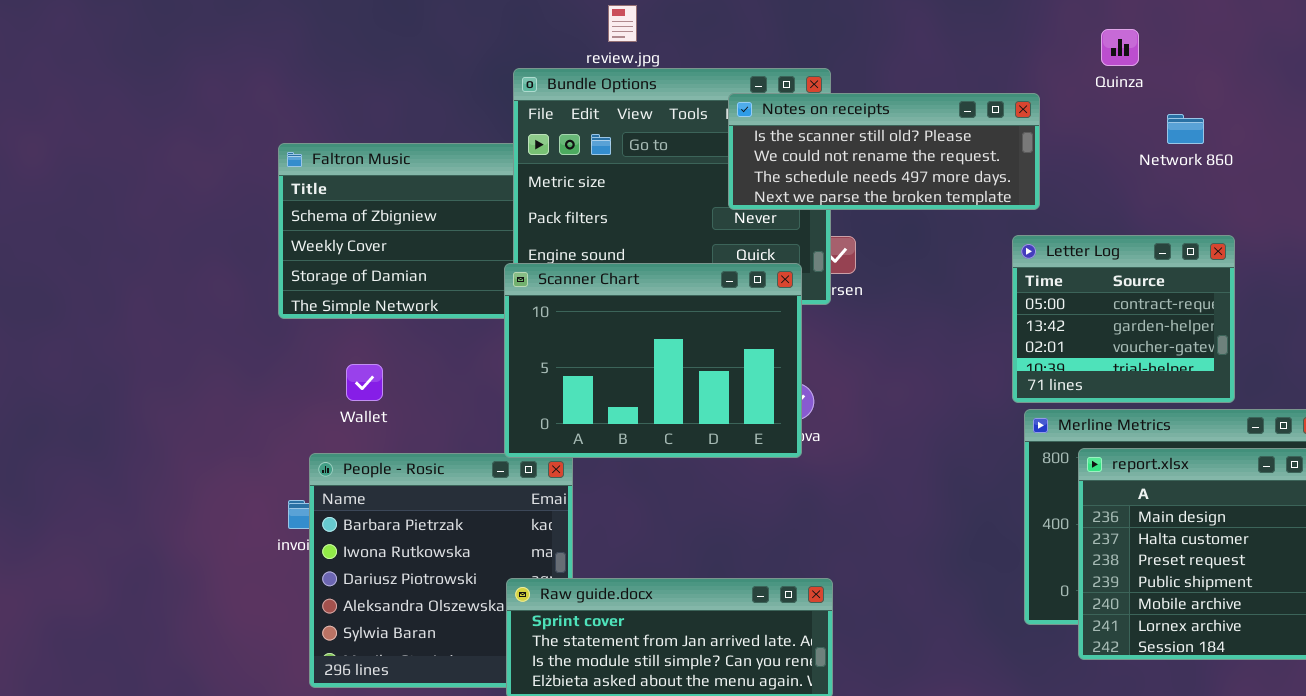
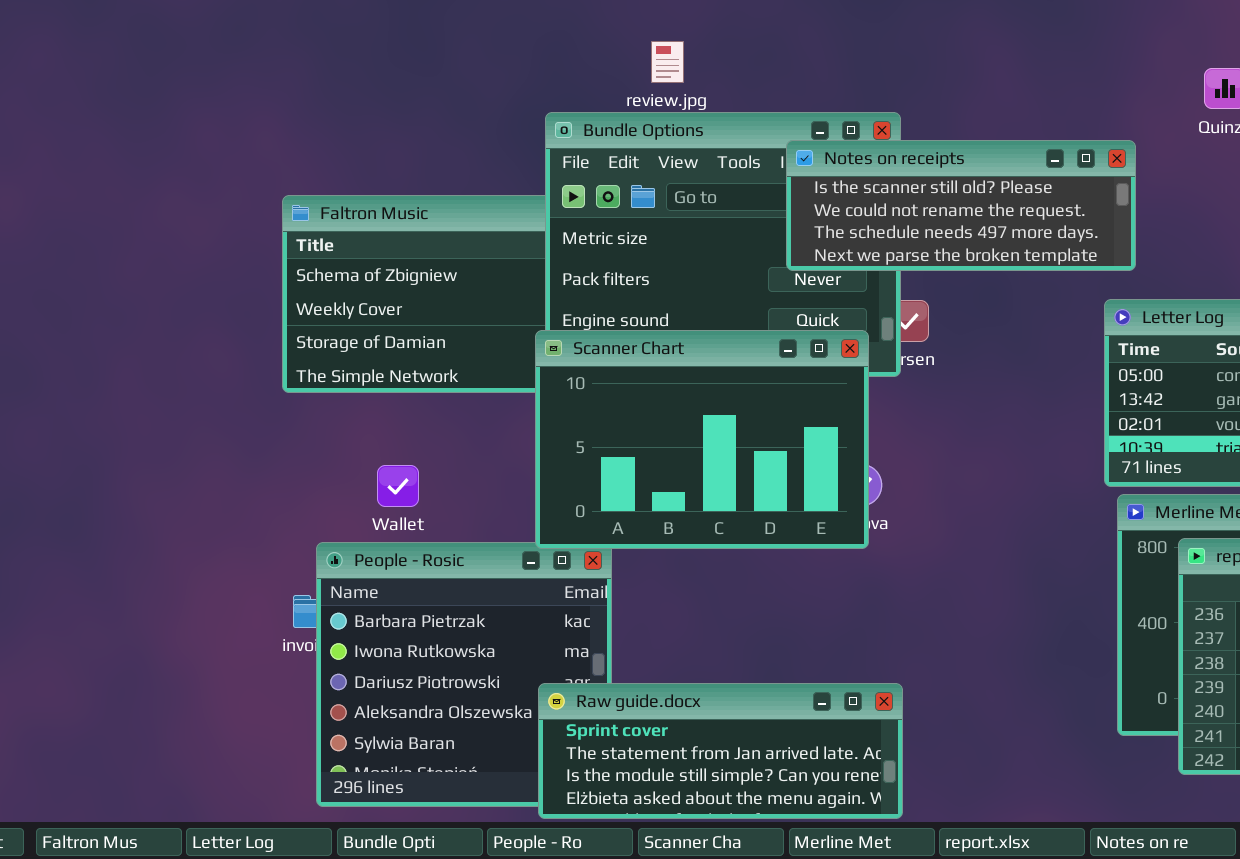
Wallet: [346,364,383,401] -> [377,465,419,507], moved

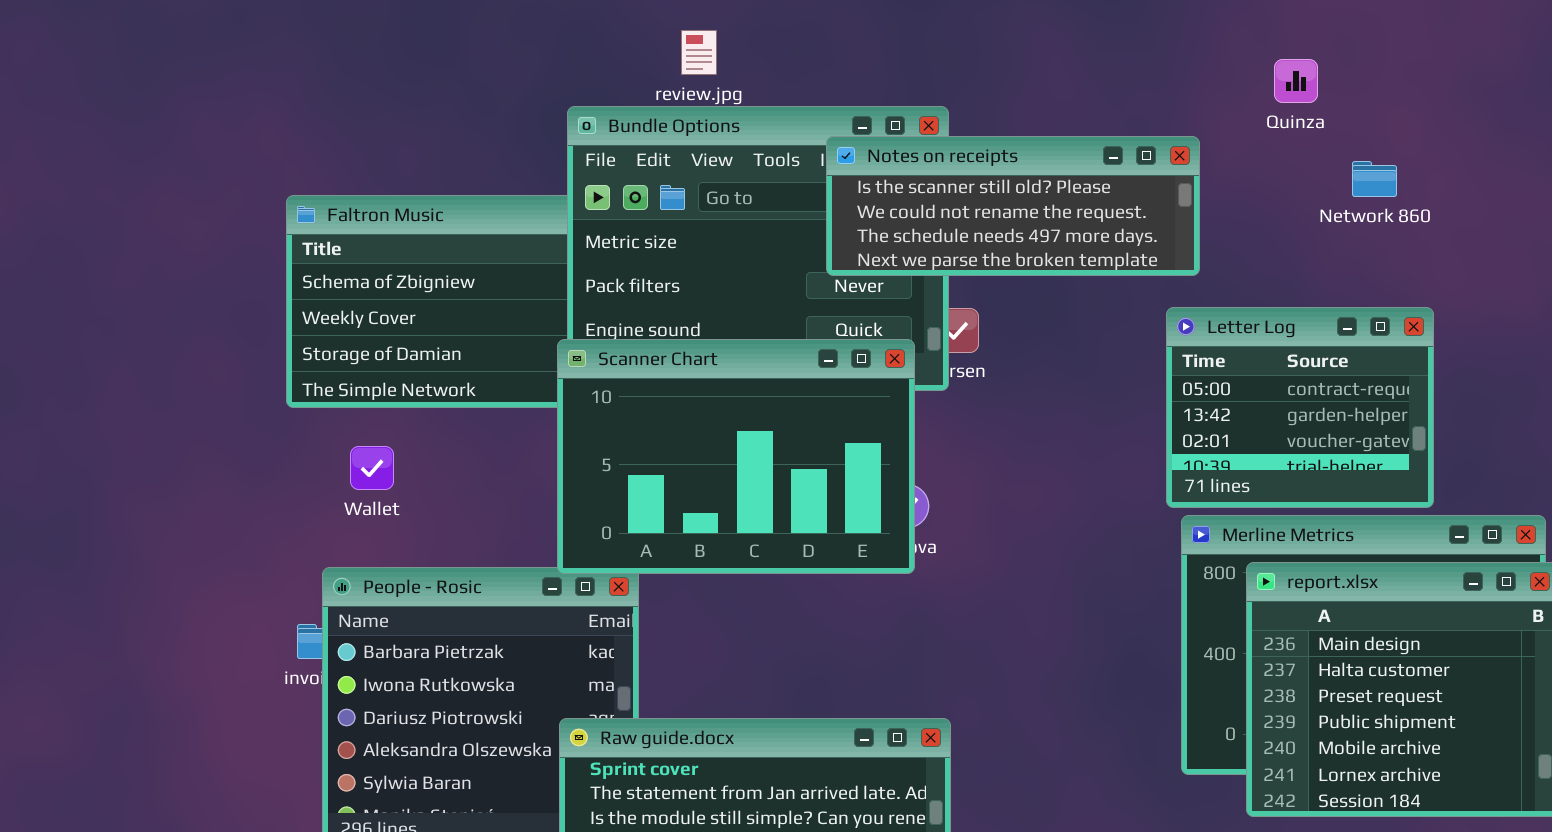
Wallet: [377,465,419,507] -> [350,446,394,490], moved

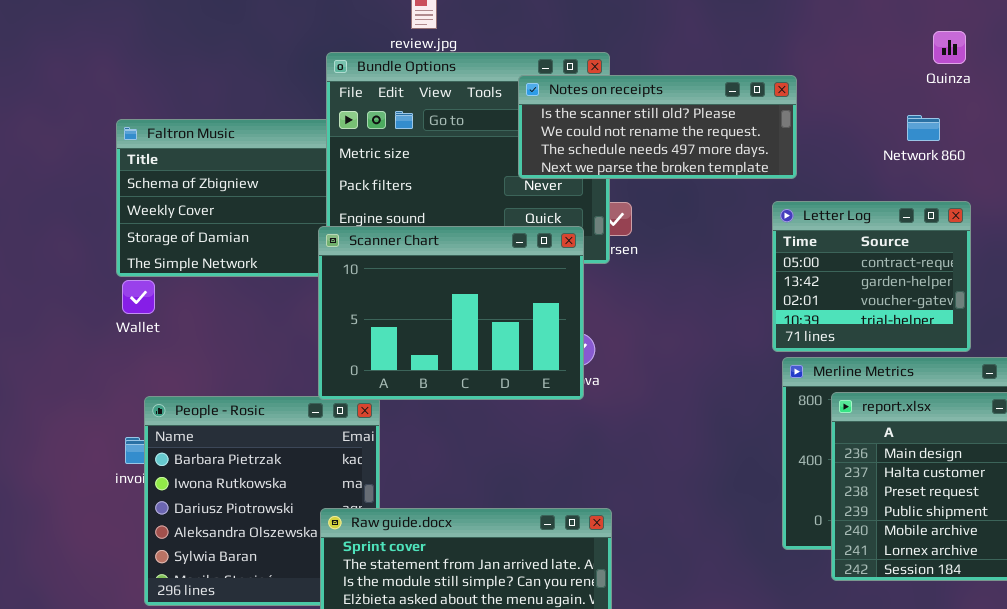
Quinza: [1274,59,1318,103] -> [933,31,966,64], moved
Network 860: [1352,161,1397,197] -> [907,115,940,141], moved
Wallet: [350,446,394,490] -> [122,280,155,314], moved

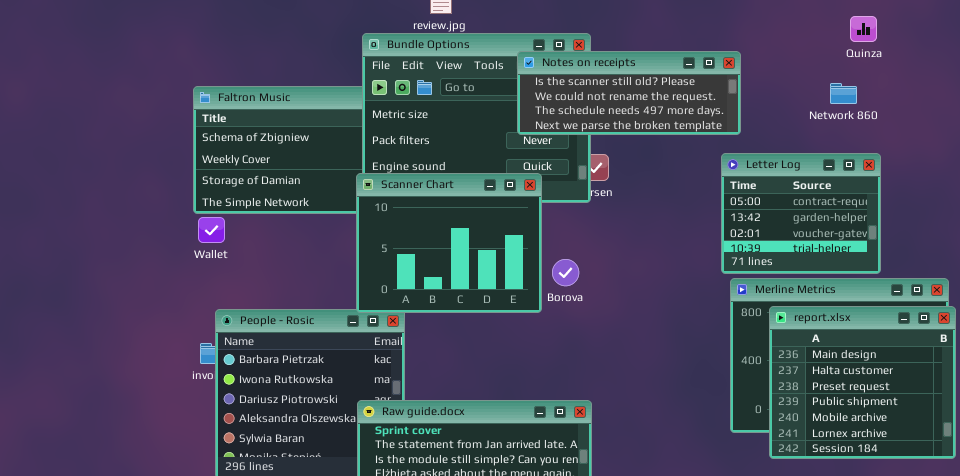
Scanner Chart: [318,226,584,400] -> [356,173,542,313], resized

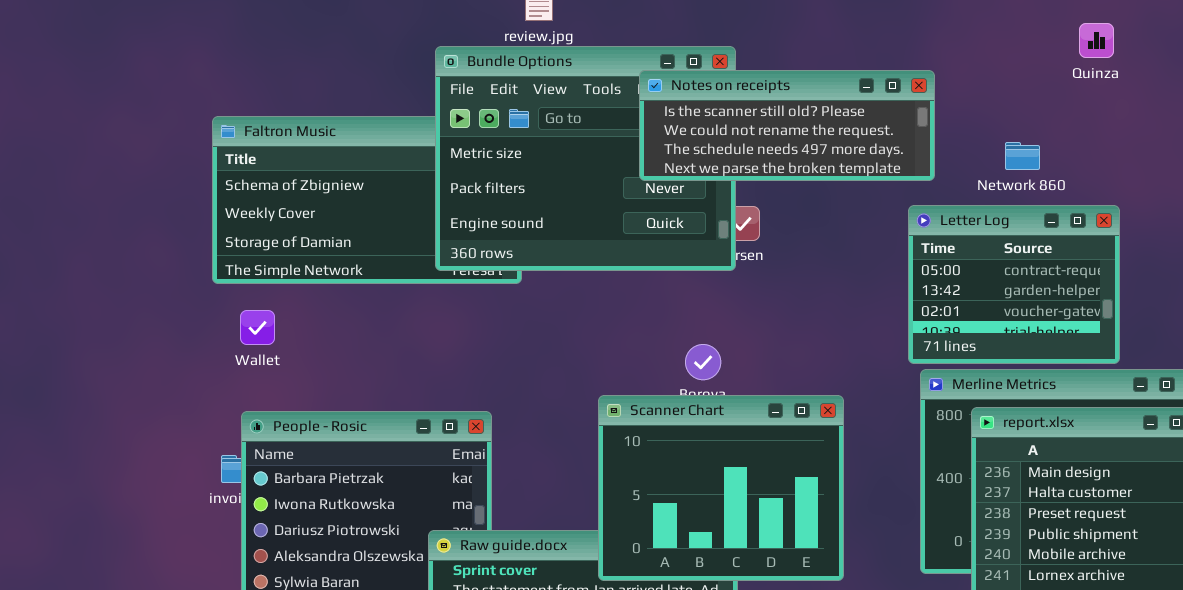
Network 860: [830,83,857,104] -> [1005,142,1040,170], moved
Scanner Chart: [356,173,542,313] -> [598,395,844,581], moved
Wallet: [198,217,225,243] -> [240,310,275,345], moved

